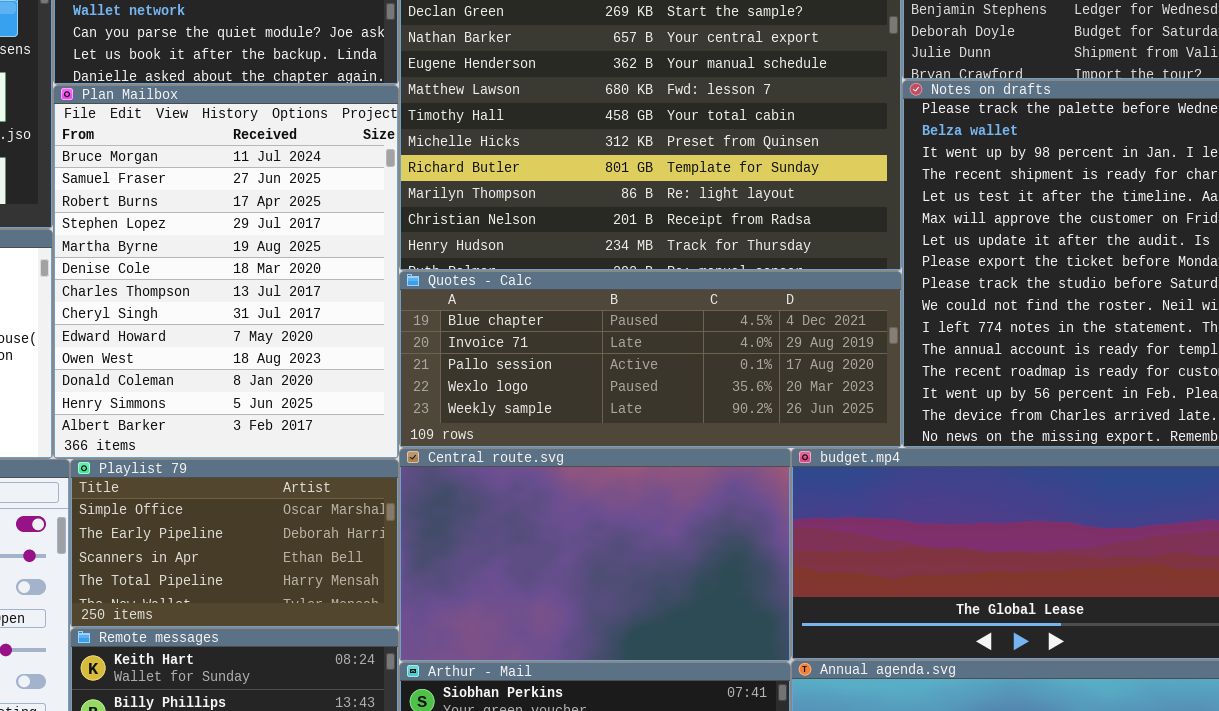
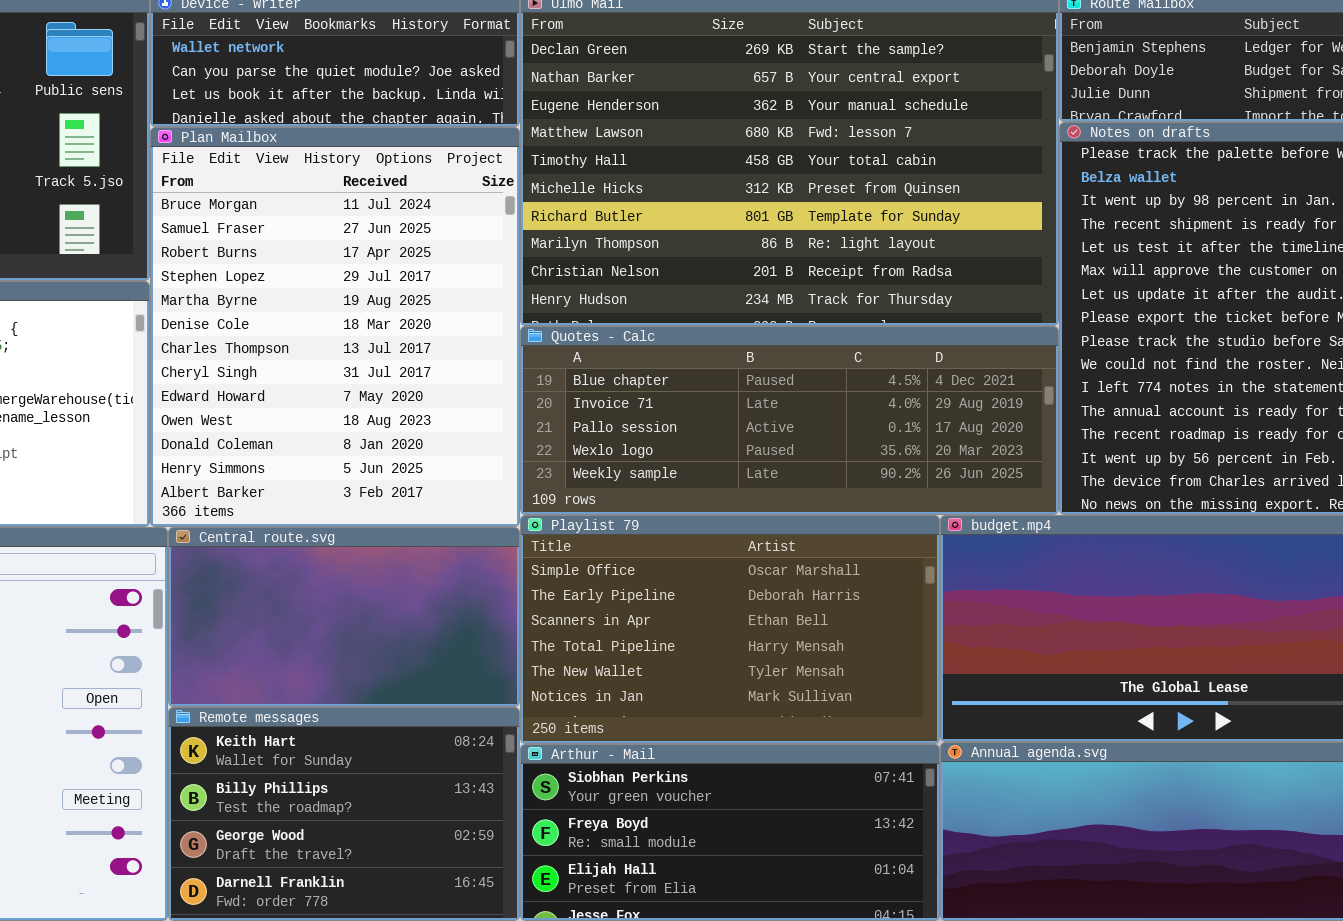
Central route.svg: [399,448,791,662] -> [168,527,520,707], moved, resized
Playlist 79: [70,459,399,628] -> [520,515,940,744], moved, resized

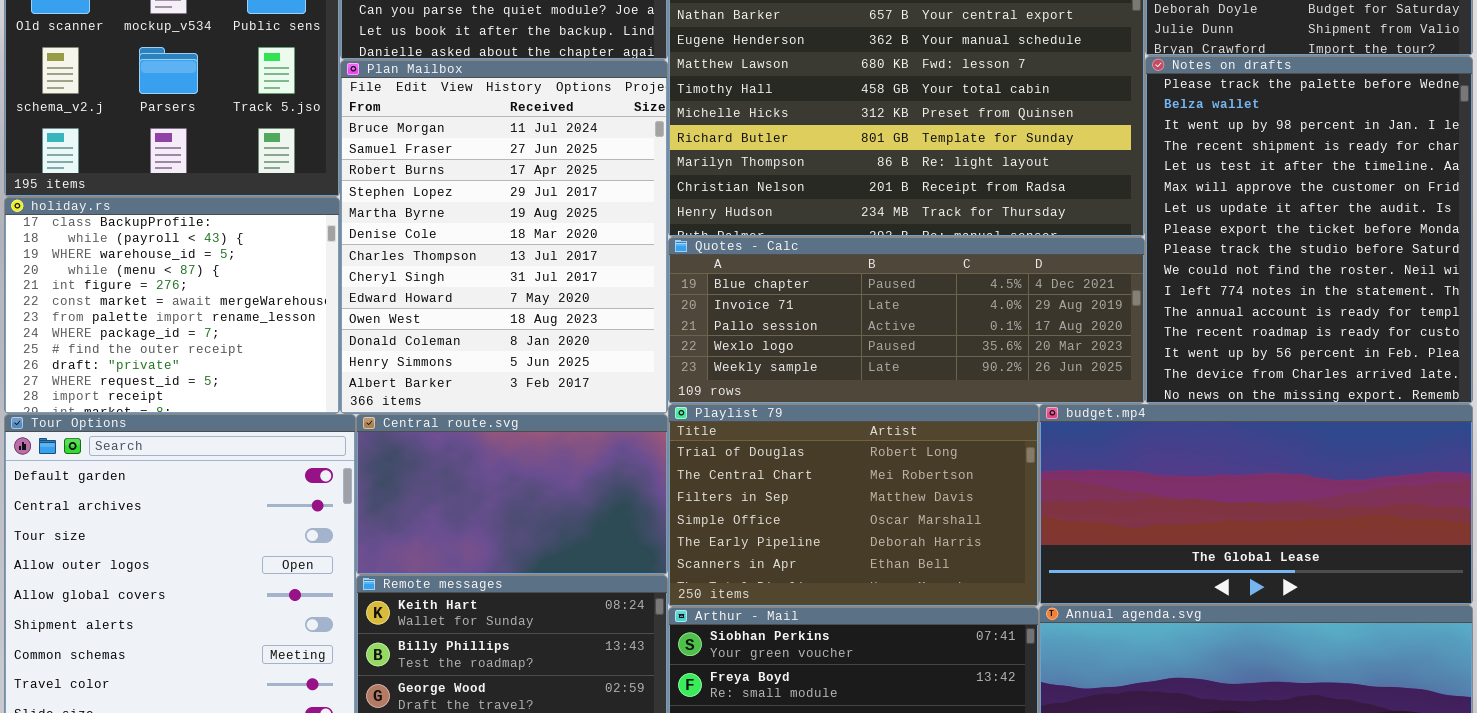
Playlist 79: [520,515,940,744] -> [668,404,1039,607], scrolled up 3 rows

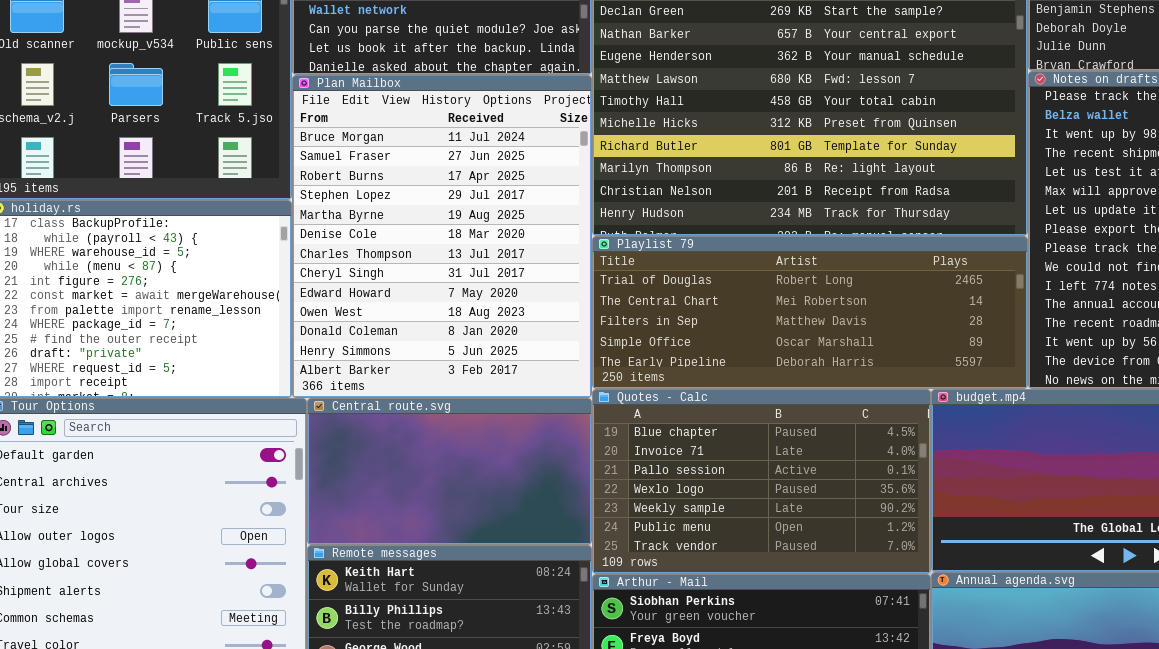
Quotes - Calc: [668,237,1145,404] -> [592,389,931,574], moved, resized
Playlist 79: [668,404,1039,607] -> [592,236,1028,389], moved, resized

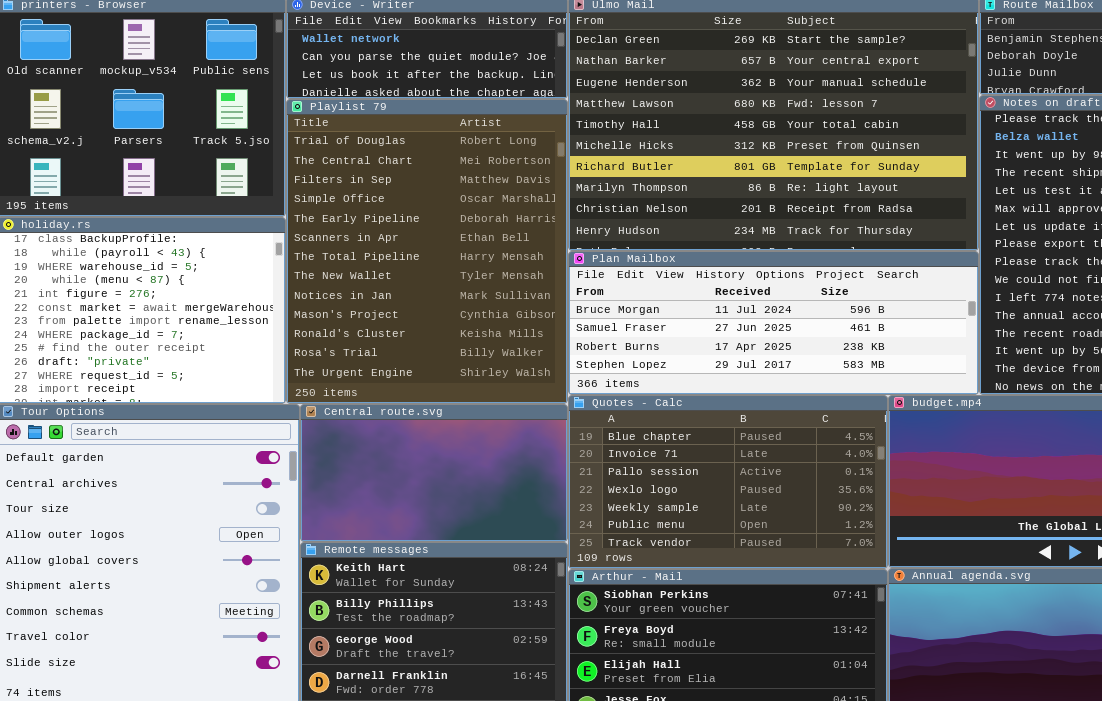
Plan Mailbox: [292,75,592,398] -> [568,251,979,395], moved, resized
Playlist 79: [592,236,1028,389] -> [286,99,568,404], moved, resized

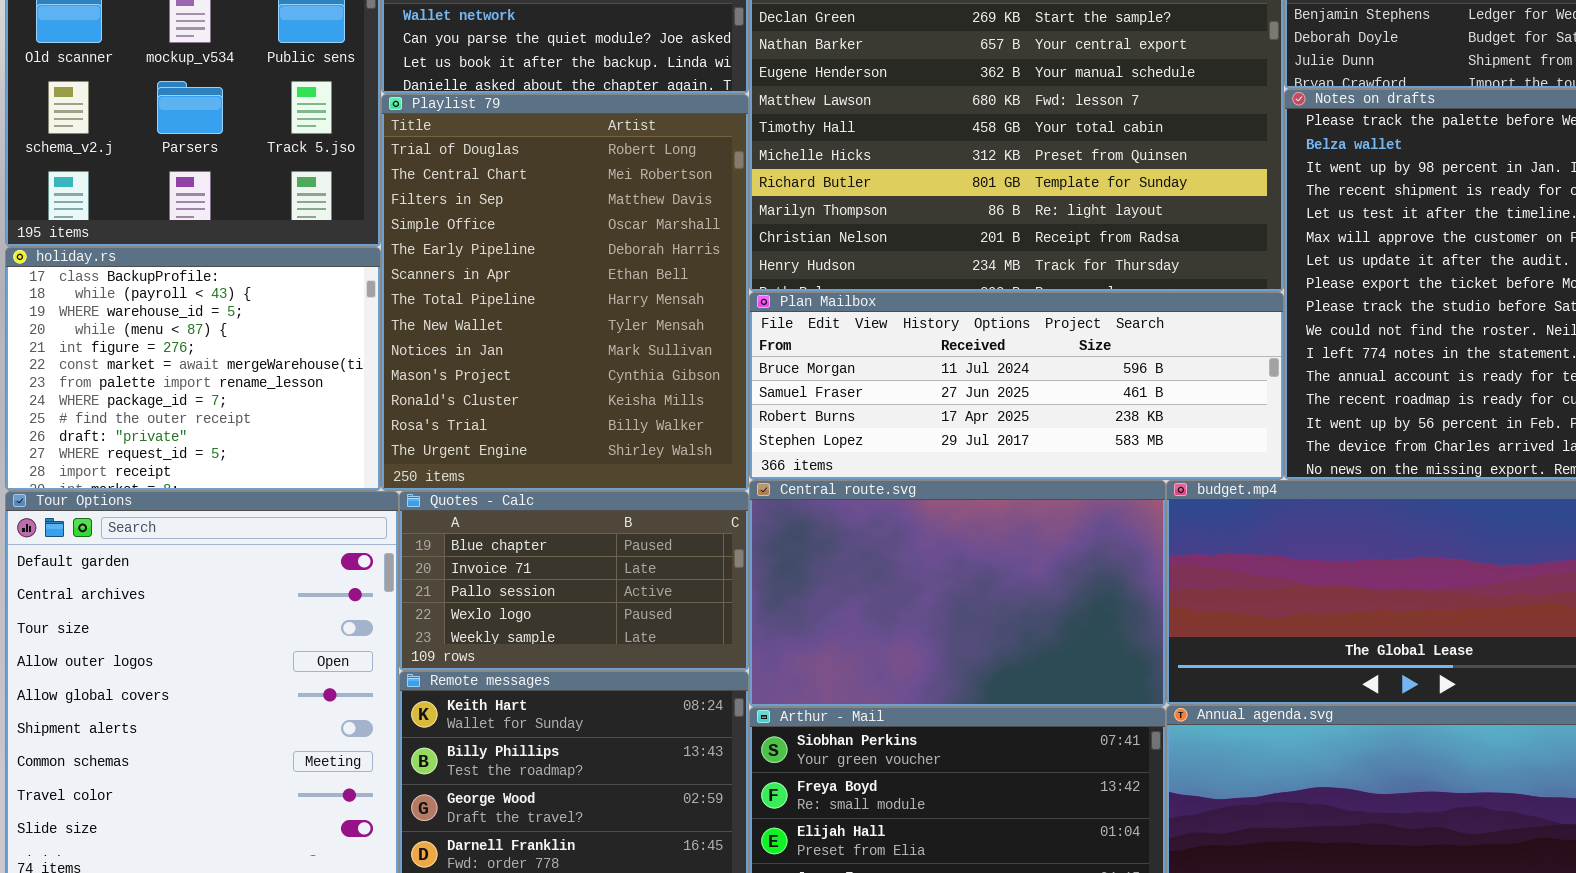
Quotes - Calc: [568,395,888,569] -> [399,491,749,671], moved, resized
Central route.svg: [300,404,568,542] -> [749,480,1166,707], moved, resized

